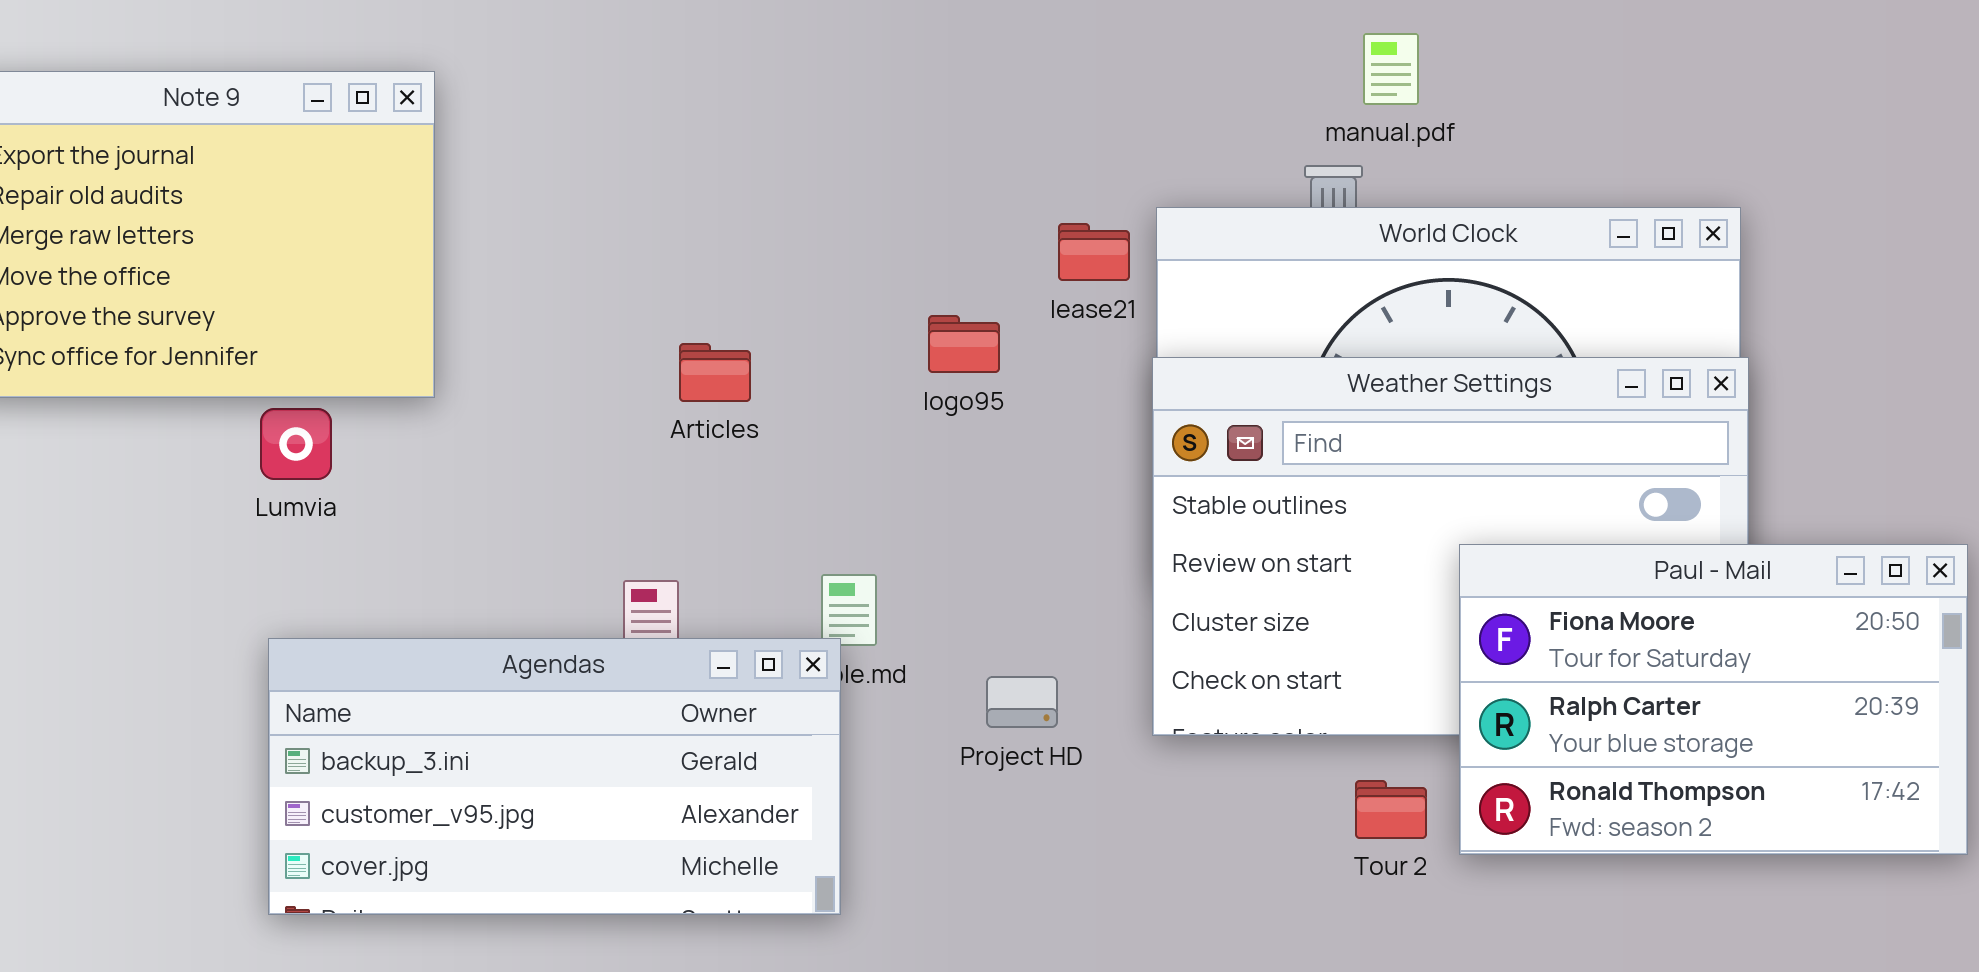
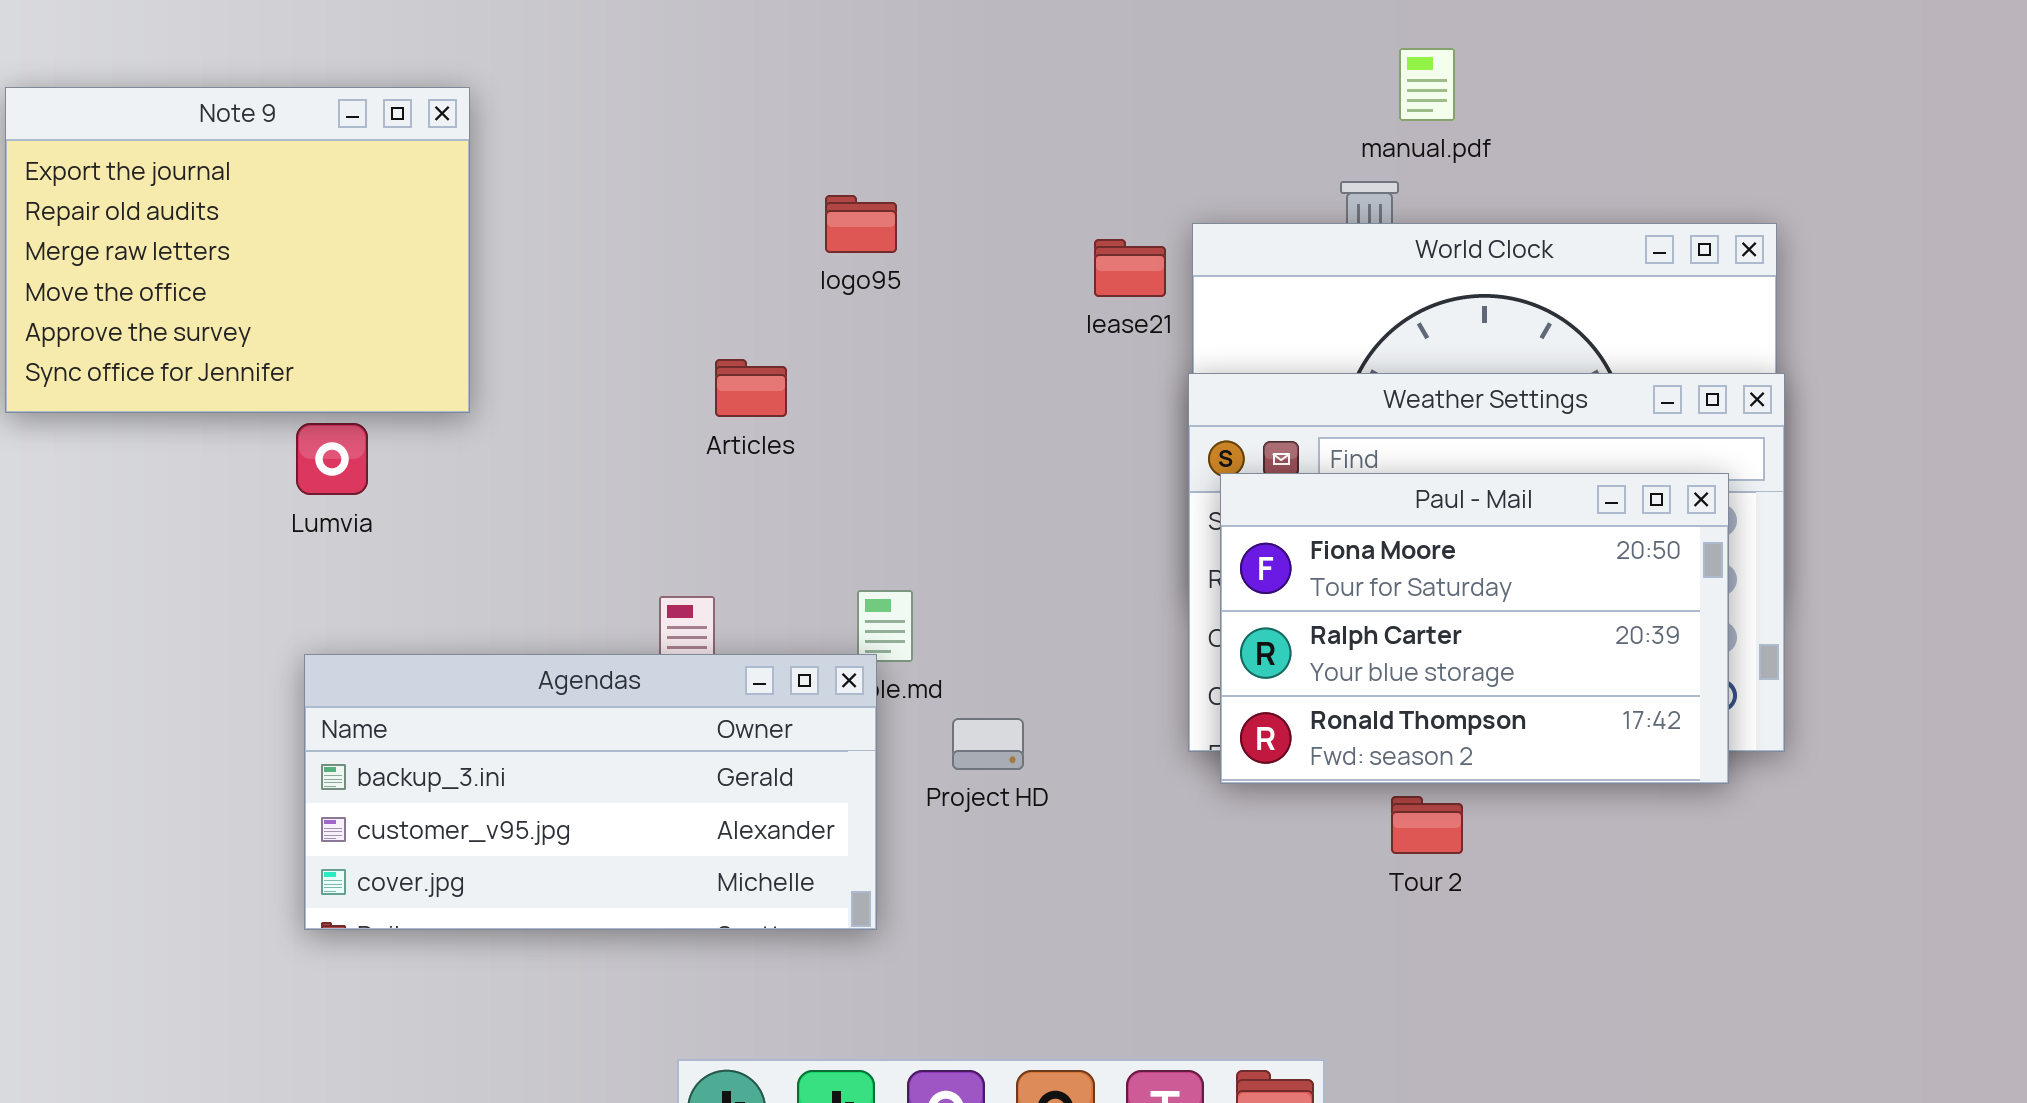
logo95: [928,315,1000,373] -> [825,195,897,253], moved
Paul - Mail: [1459,544,1968,855] -> [1220,473,1729,784], moved
Project HD: [986,676,1058,728] -> [952,718,1024,770], moved

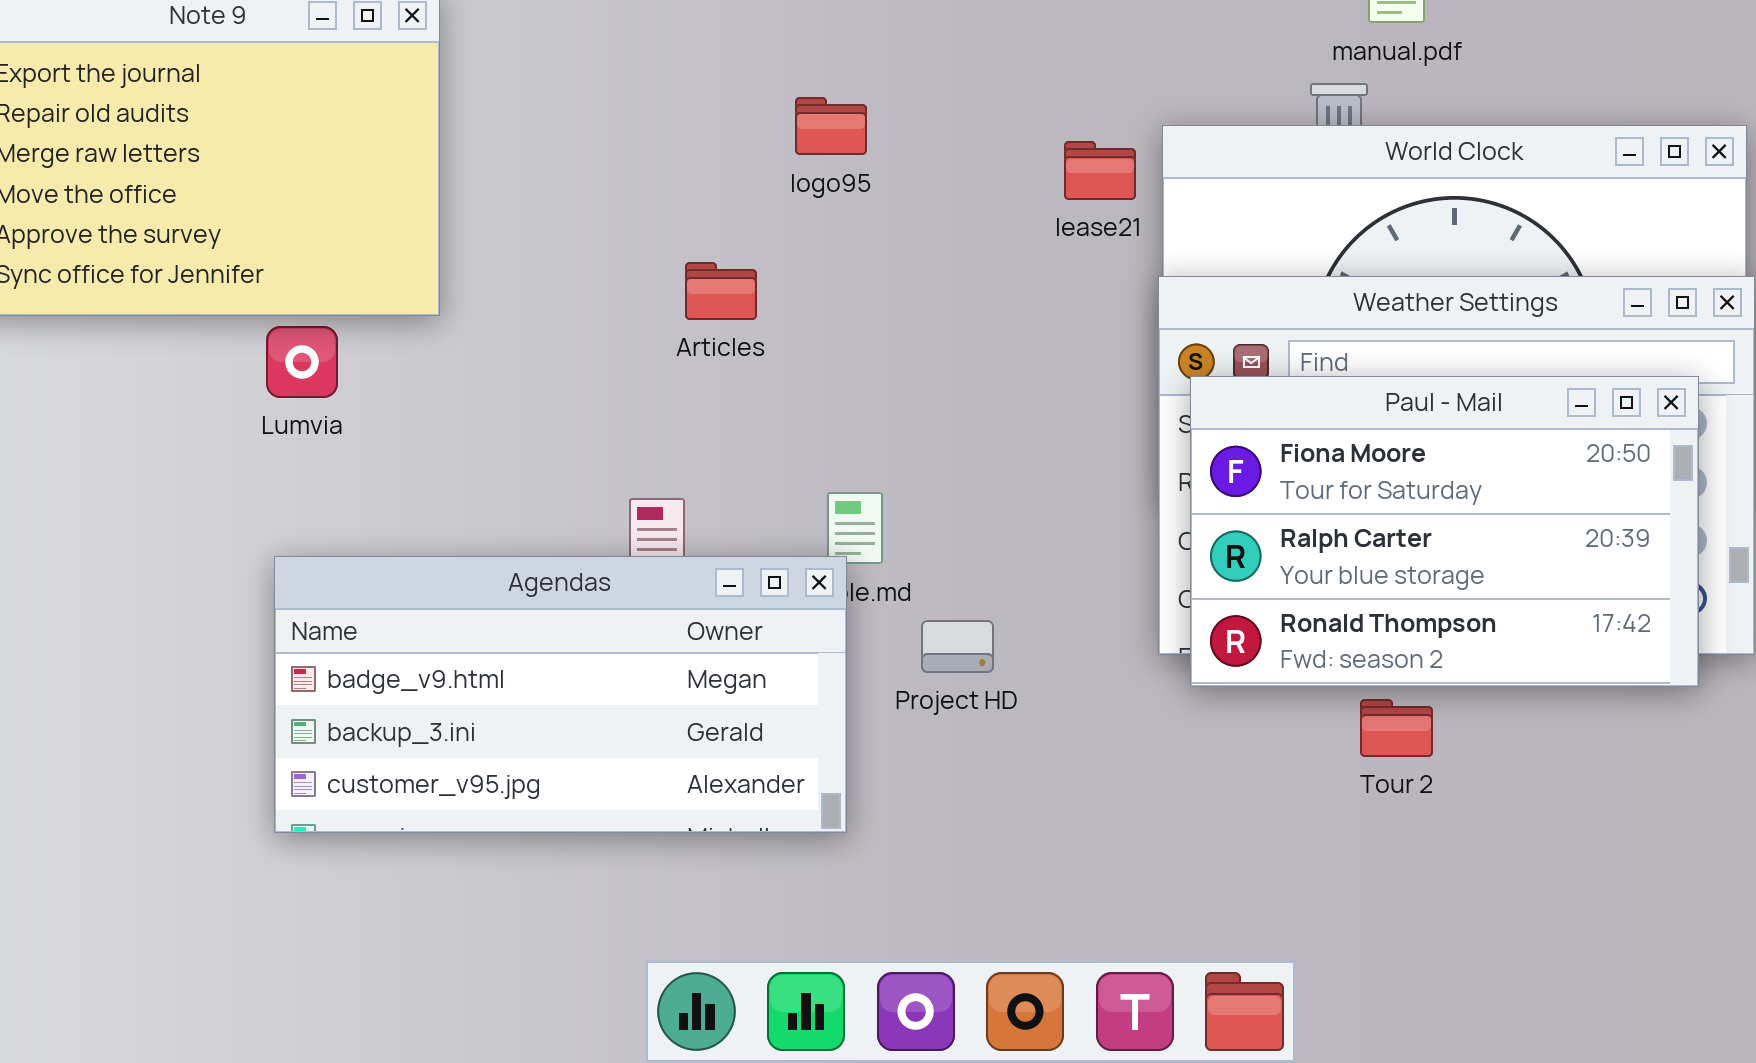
Agendas: [304,654,877,930] -> [274,556,847,833], scrolled up 1 row

